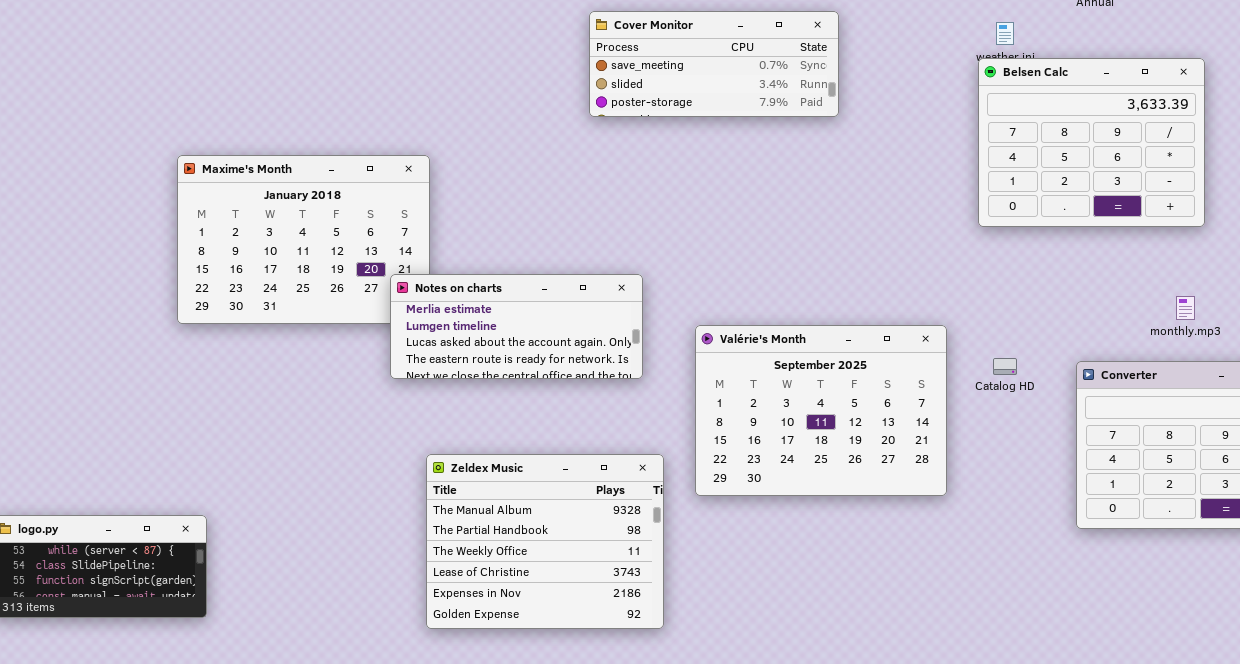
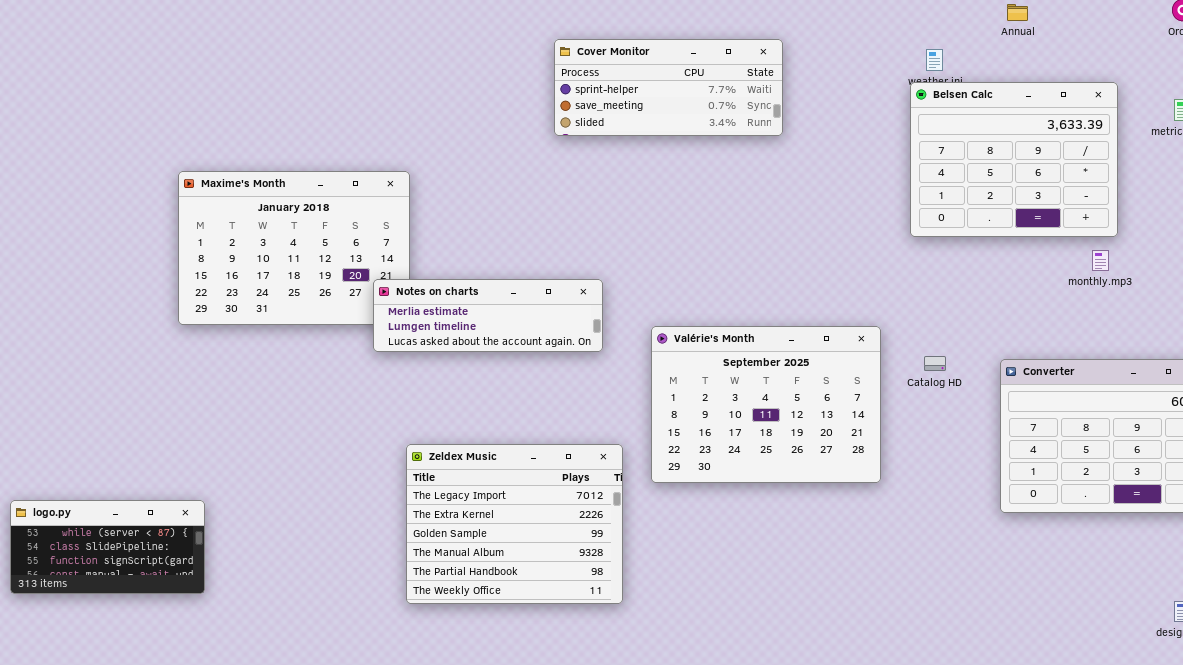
Cover Monitor: [589,11,839,117] -> [554,39,783,136], scrolled up 1 row
Notes on charts: [390,274,643,379] -> [373,279,603,352], resized
monthly.mp3: [1176,296,1195,320] -> [1092,250,1109,271], moved
Zeldex Music: [426,454,664,629] -> [406,444,623,604], scrolled up 3 rows

